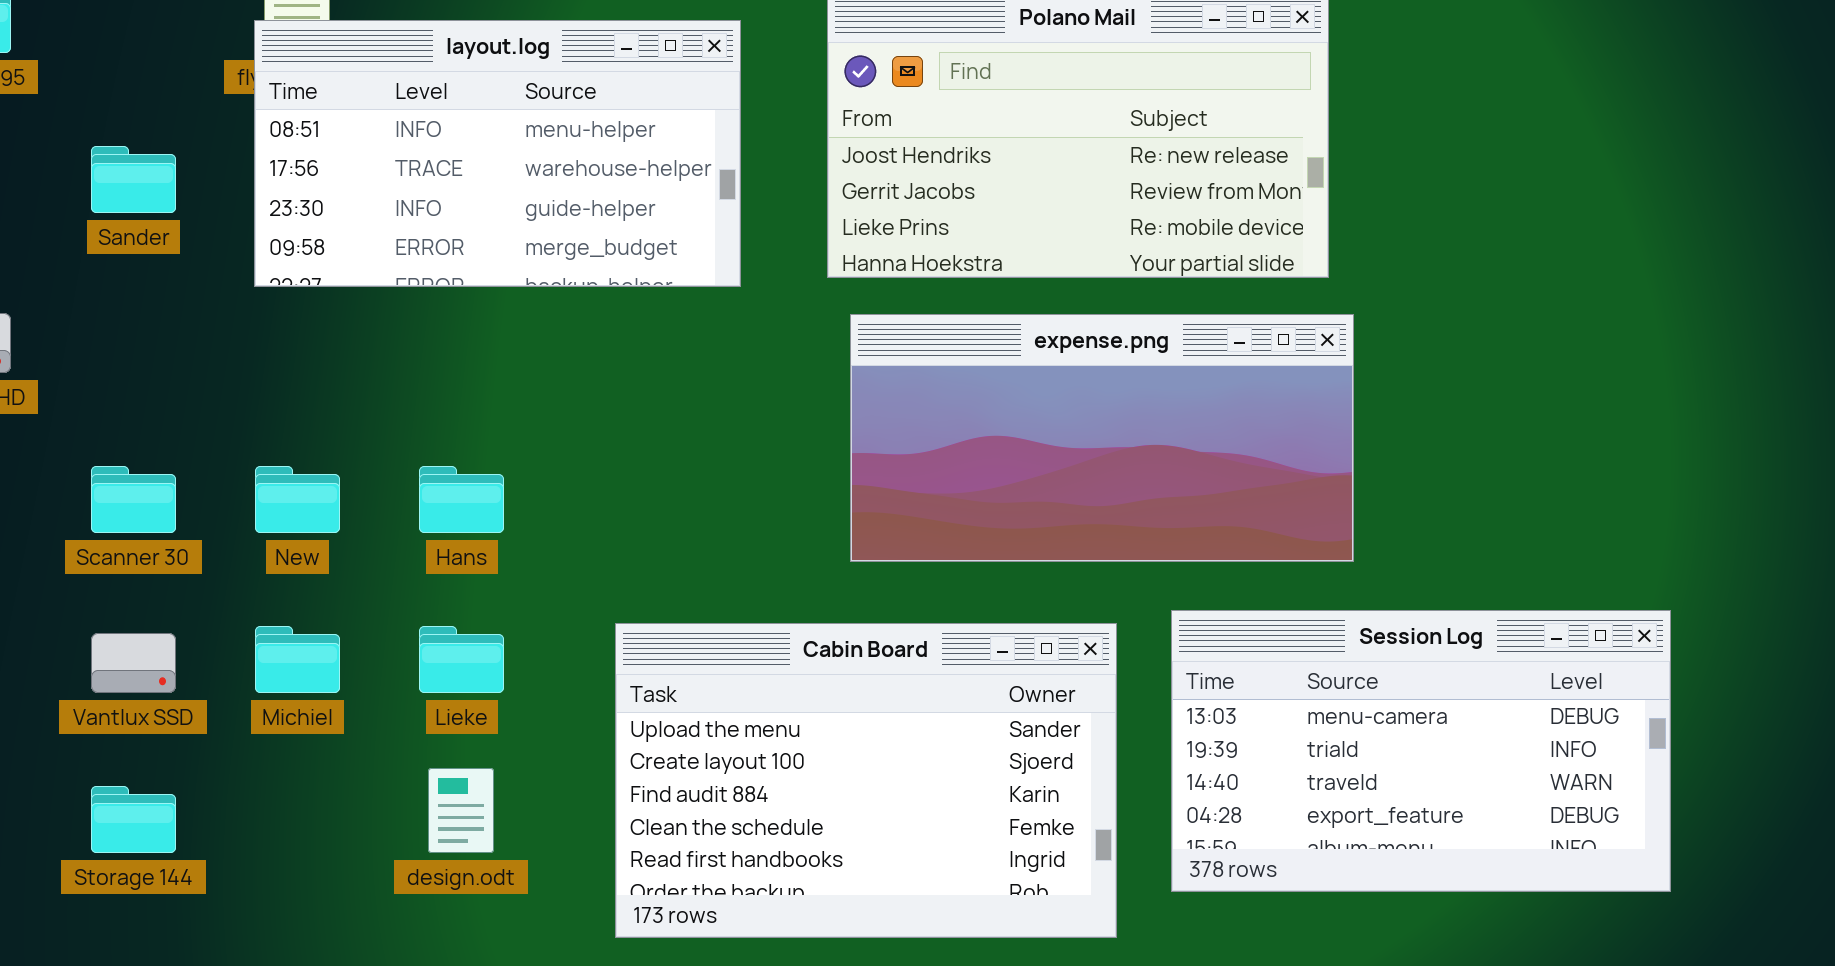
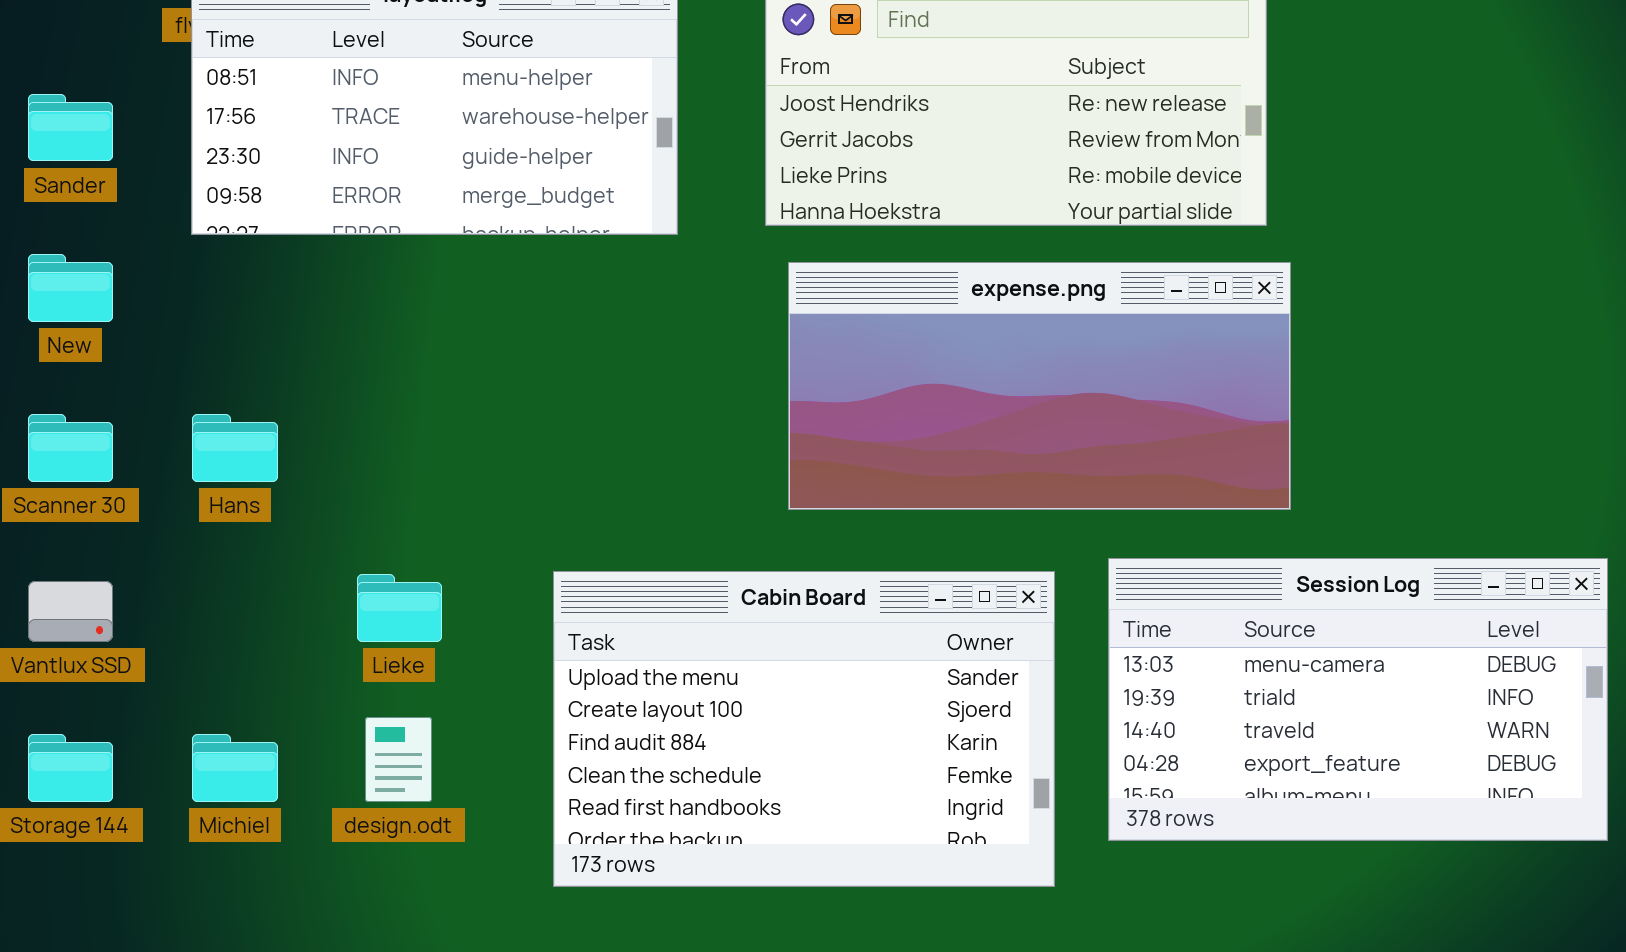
New: [255,466,340,533] -> [28,254,113,322], moved
Hans: [419,466,504,533] -> [192,414,278,482], moved
Michiel: [255,626,340,693] -> [192,734,278,802], moved

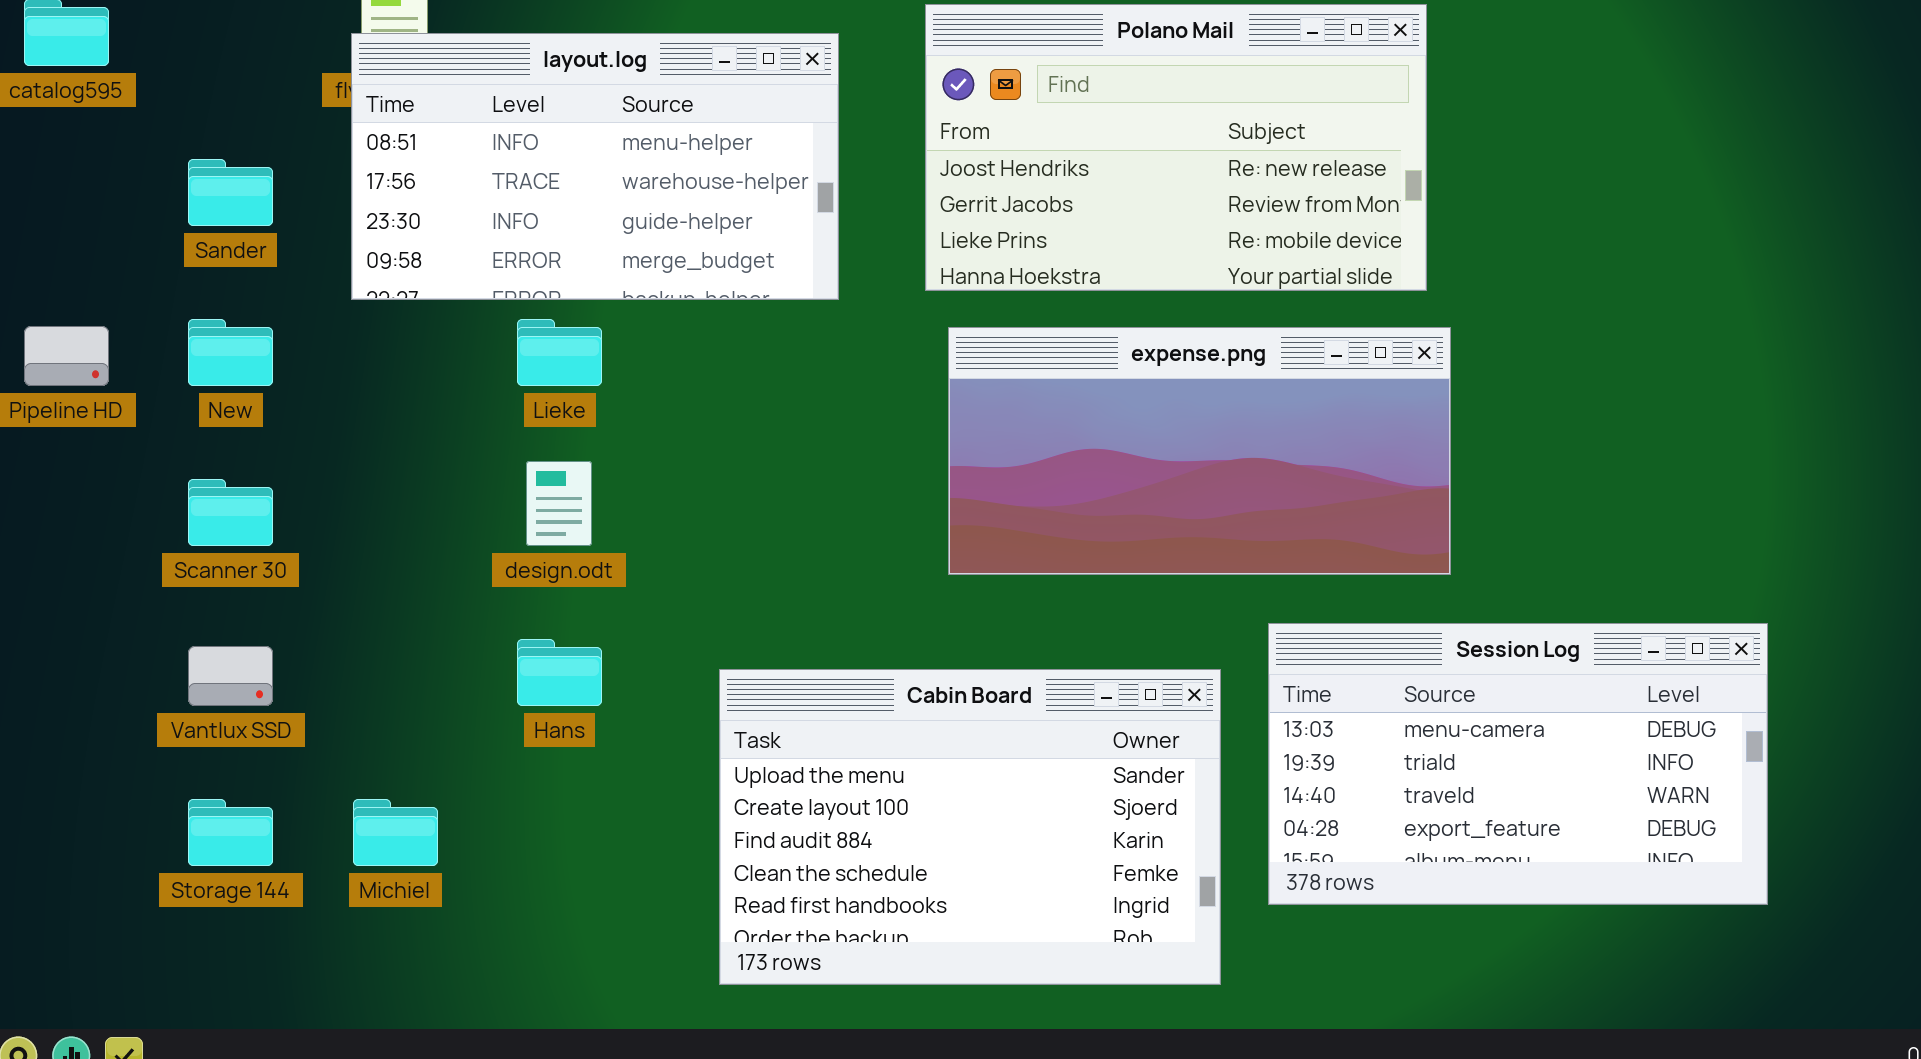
Hans: [192,414,278,482] -> [517,639,602,706], moved
Cabin Board: [553,571,1055,887] -> [719,669,1221,985], moved
Lieke: [357,574,442,642] -> [517,319,602,386], moved
design.odt: [365,717,432,802] -> [526,461,592,546], moved

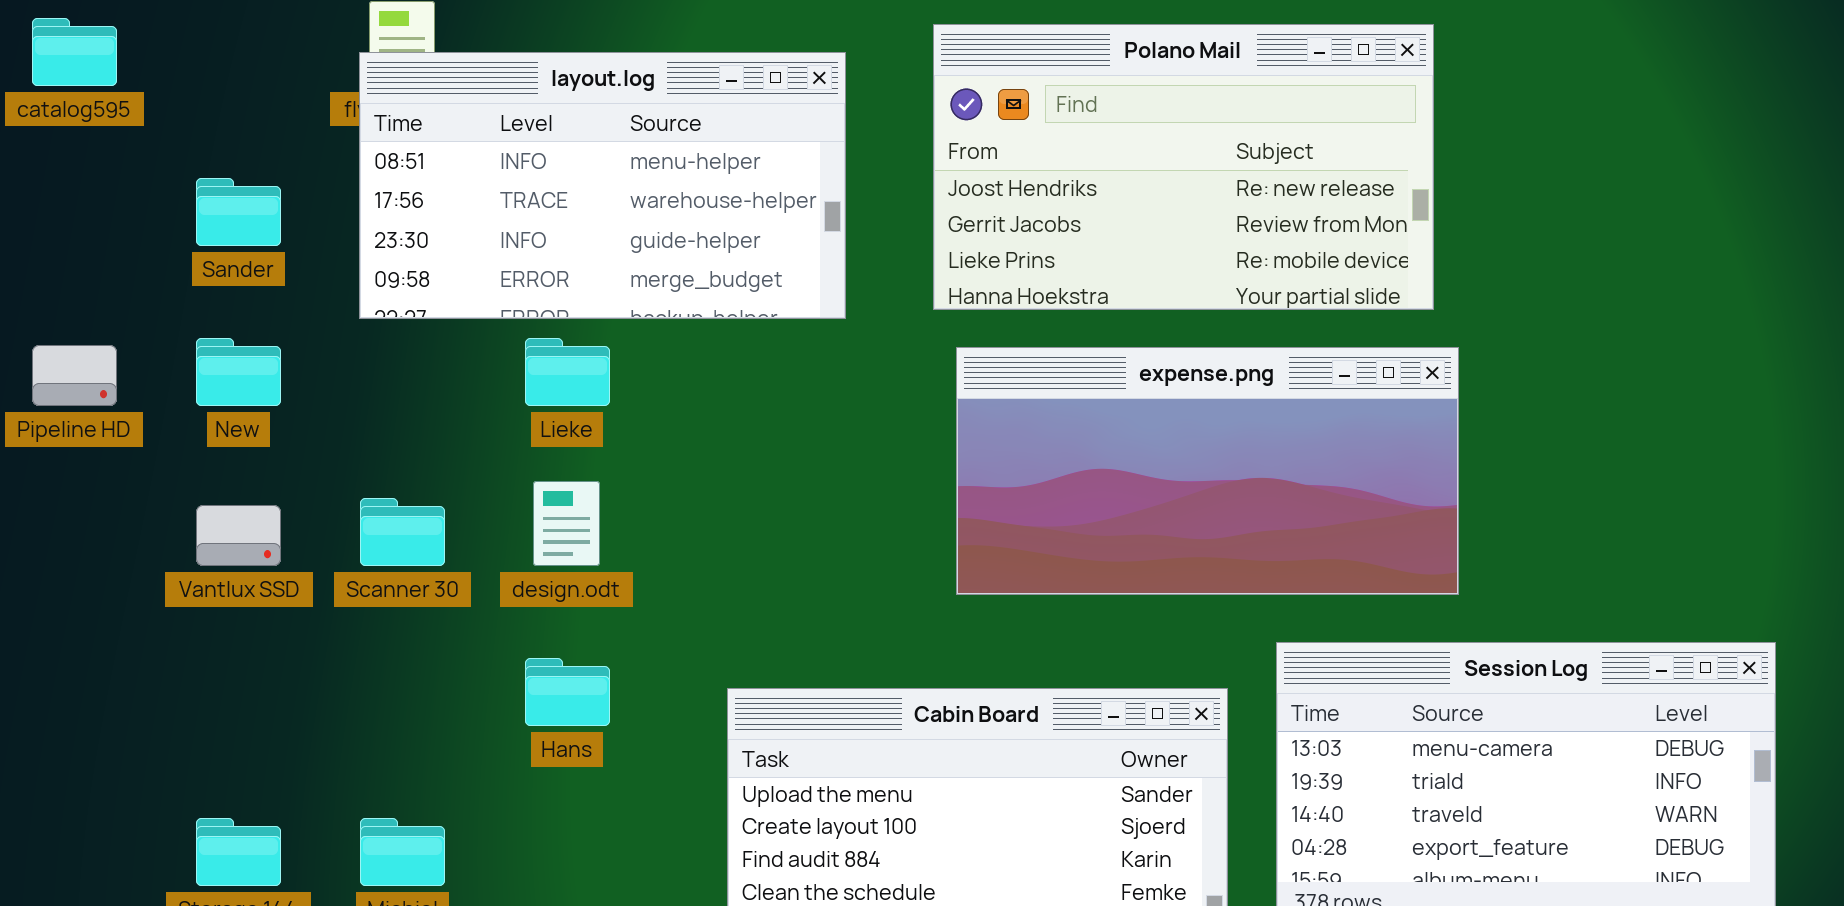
Scanner 30: [188,479,273,546] -> [360,498,445,566], moved
Vantlux SSD: [188,646,273,706] -> [196,505,281,566], moved

